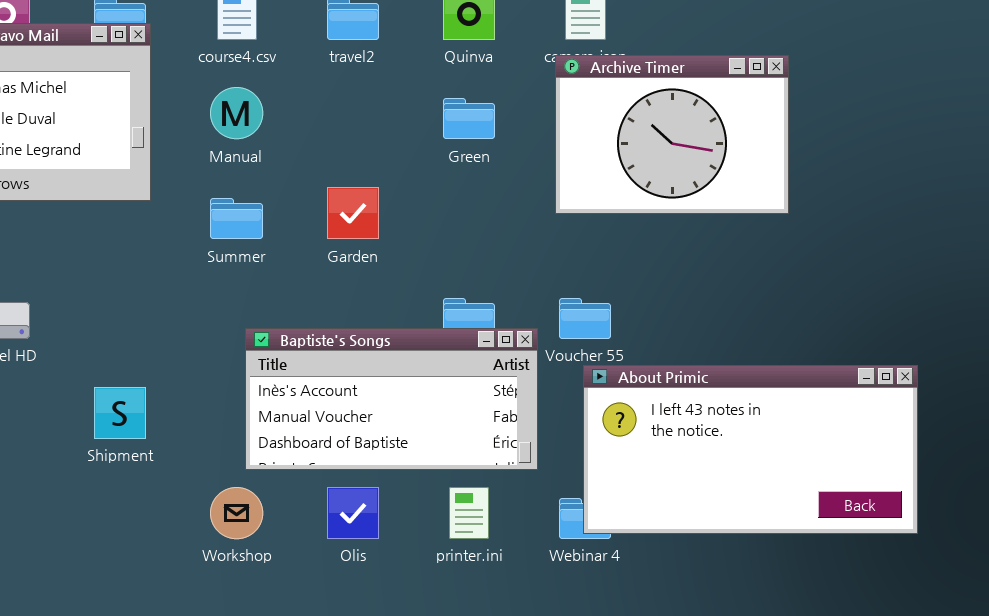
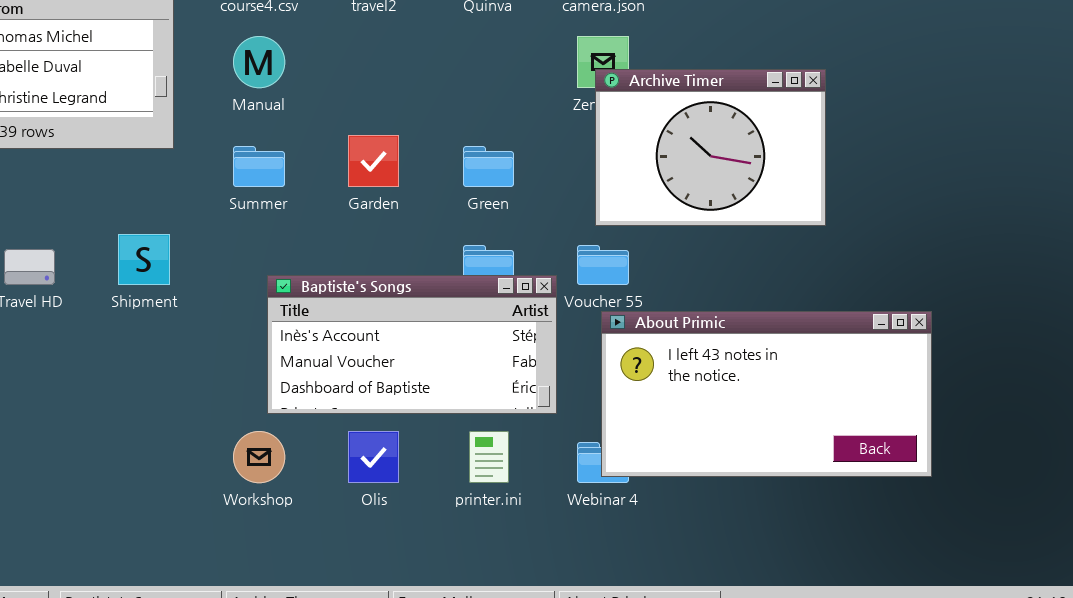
Archive Timer: [555,55,789,214] -> [595,69,826,226], moved
Green: [443,98,495,139] -> [463,146,514,187], moved
Shipment: [94,387,146,439] -> [118,234,170,285], moved

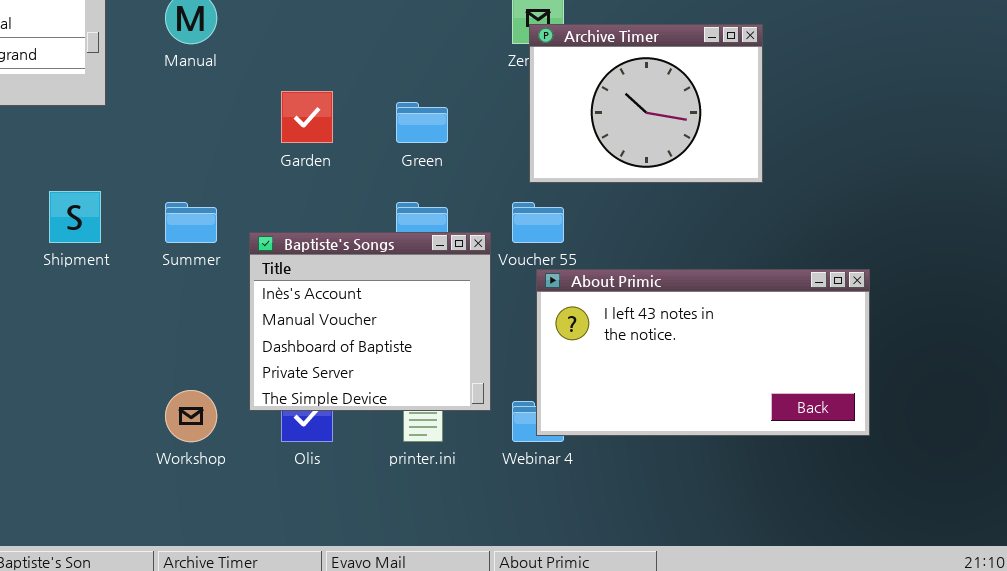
Summer: [233,146,285,187] -> [165,202,217,243], moved
Baptiste's Songs: [267,275,557,414] -> [249,232,491,411], resized

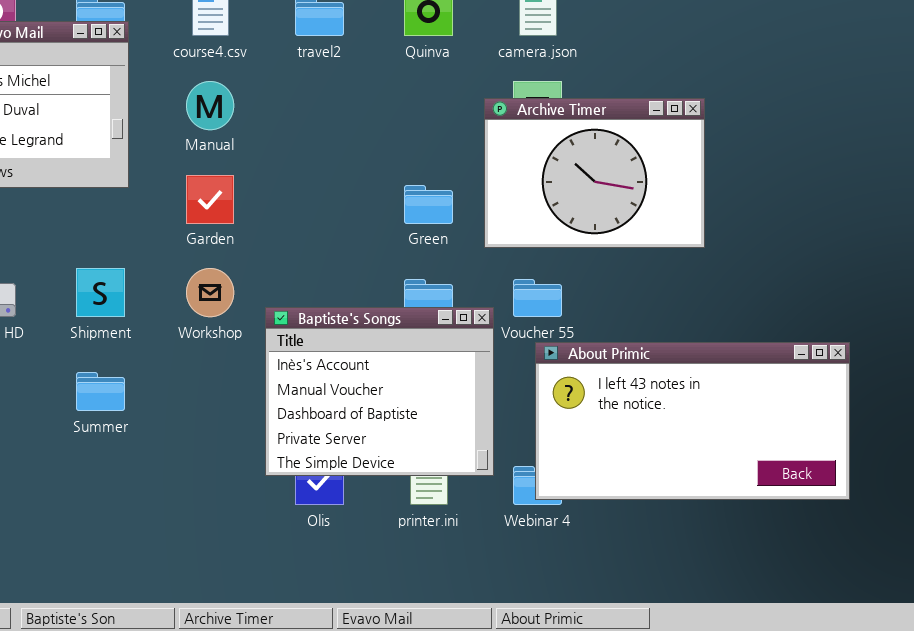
Archive Timer: [529,24,763,183] -> [484,98,705,248], moved
Garden: [281,91,333,143] -> [186,175,234,224], moved
Summer: [165,202,217,243] -> [76,372,125,411], moved
Workshop: [165,390,217,442] -> [186,268,234,317], moved

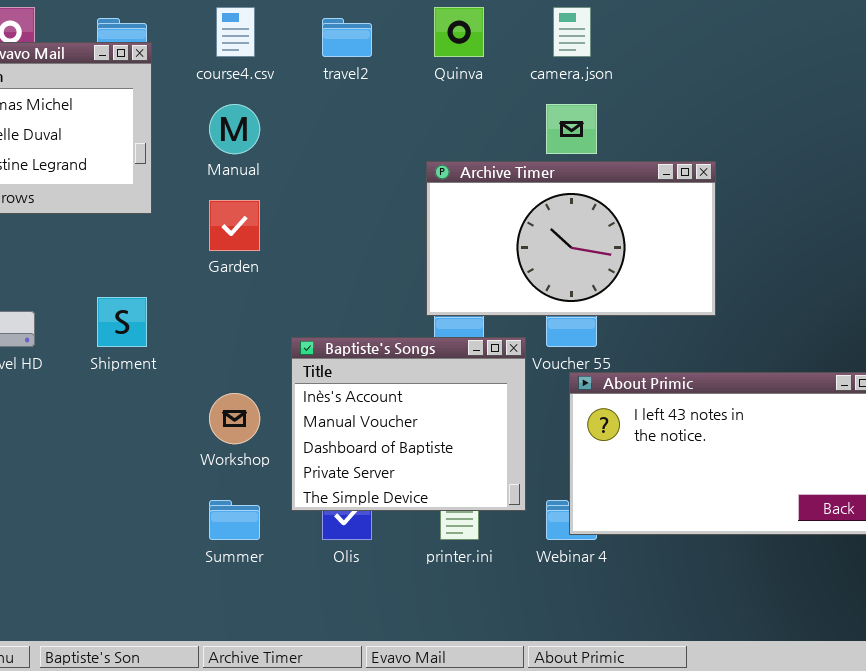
Archive Timer: [484,98,705,248] -> [426,161,716,316], moved, resized
Workshop: [186,268,234,317] -> [209,393,260,444], moved
Summer: [76,372,125,411] -> [209,500,260,540], moved

